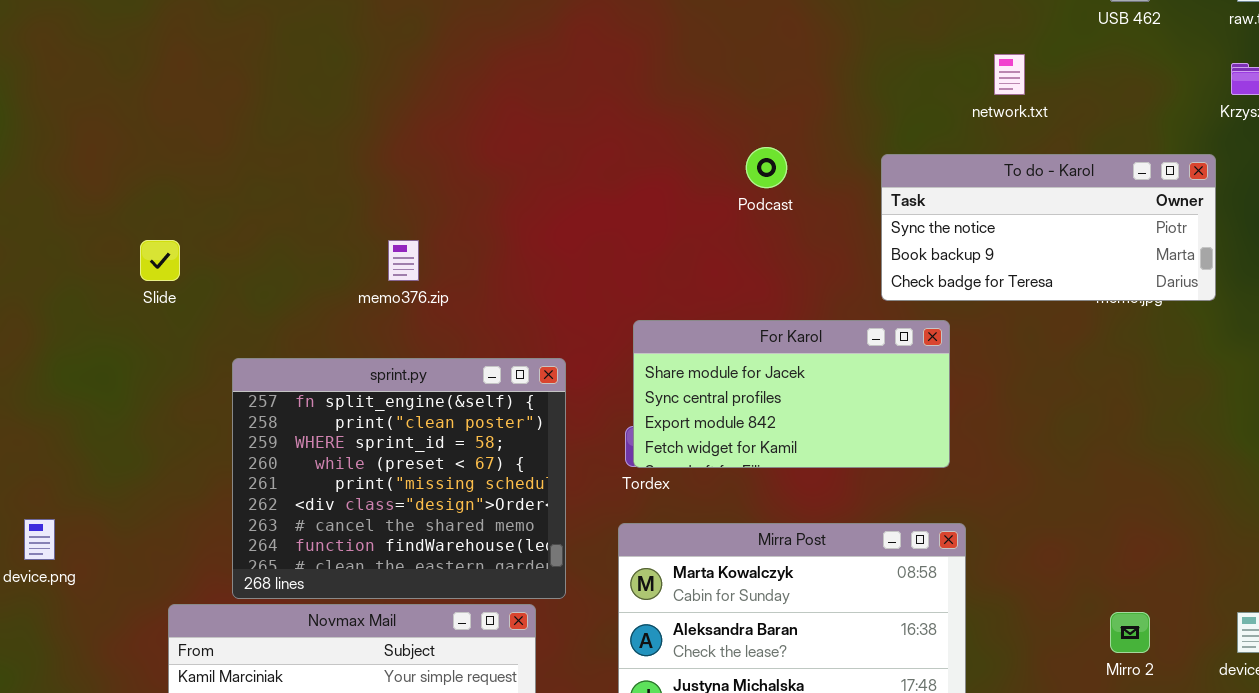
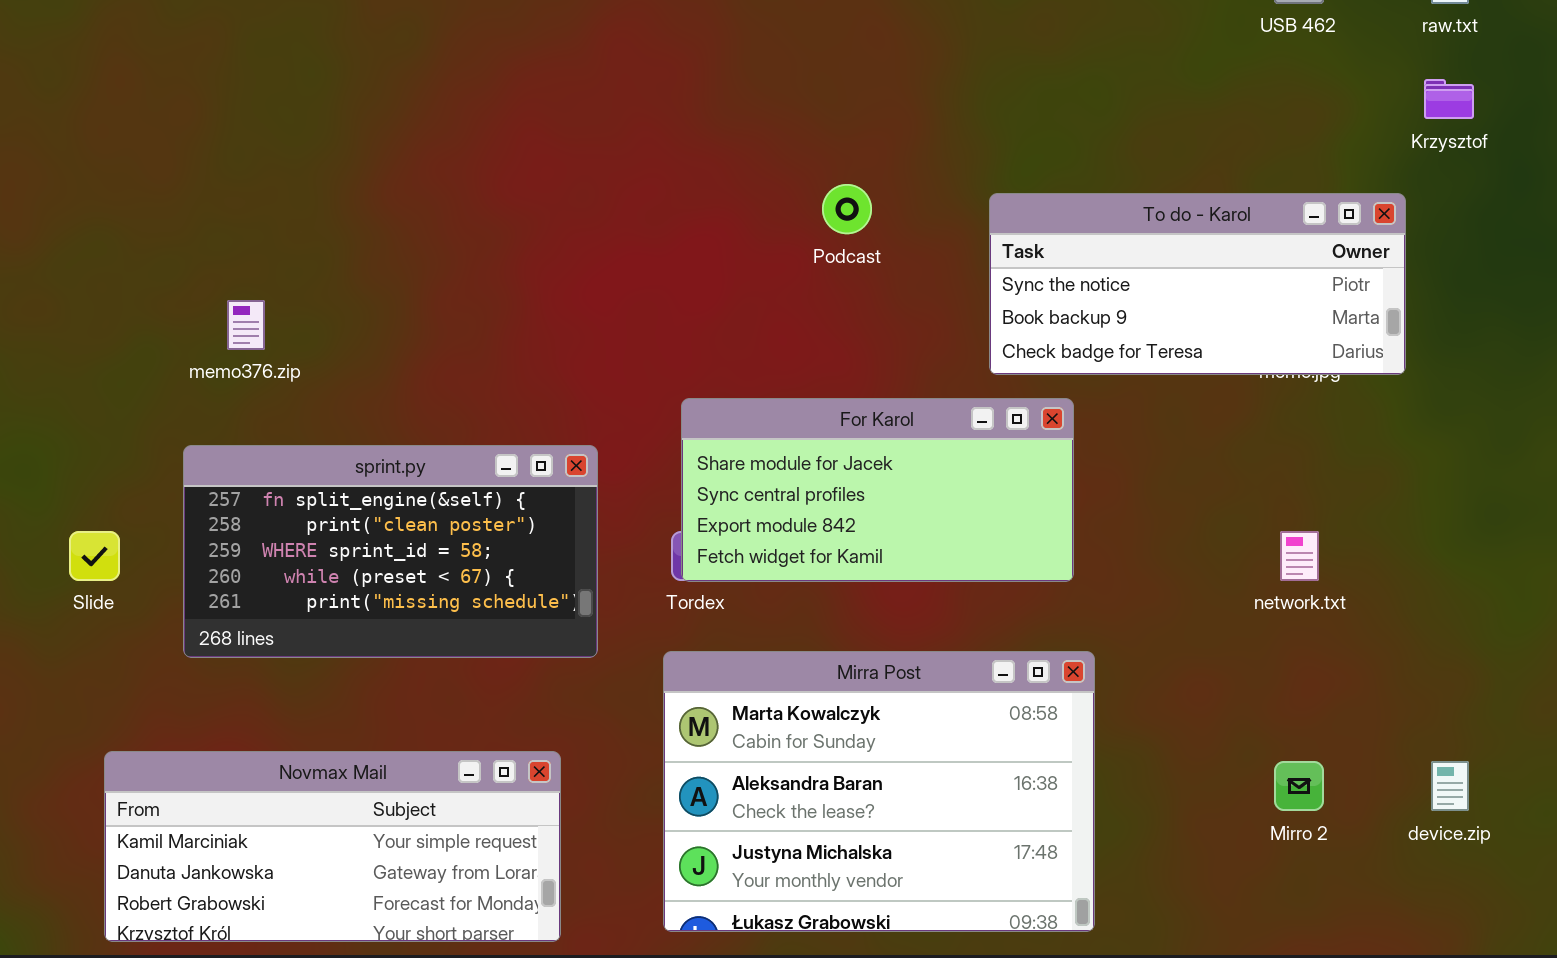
network.txt: [994,54,1025,95] -> [1280,531,1319,581], moved
Slide: [140,240,180,281] -> [69,531,120,581], moved
memo376.zip: [388,240,419,281] -> [227,300,265,350], moved
sprint.py: [232,358,566,599] -> [183,445,598,658], resized

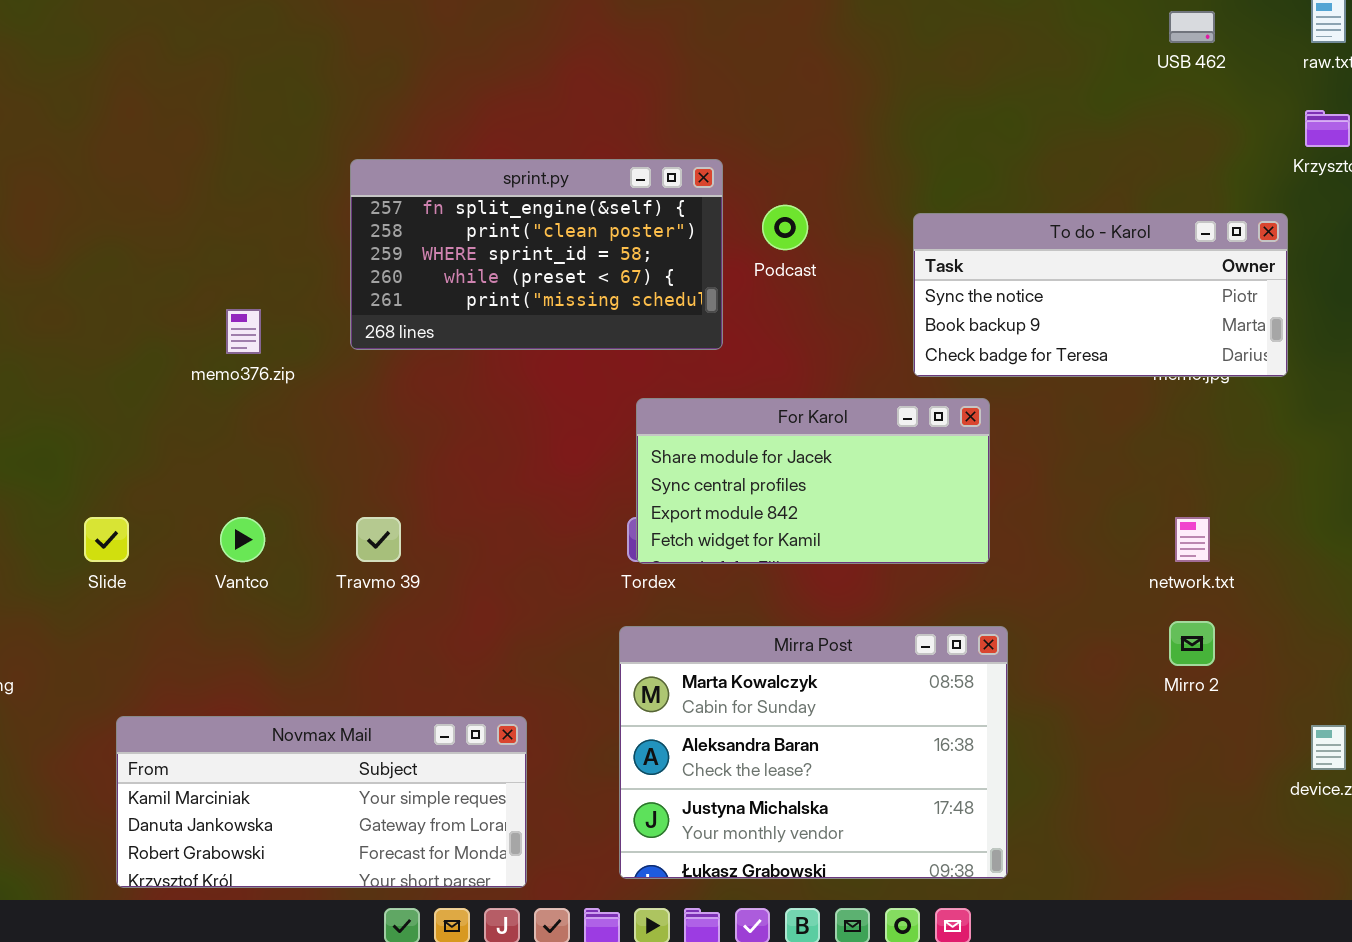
sprint.py: [183,445,598,658] -> [350,159,723,350], moved
Mirro 2: [1274,761,1324,811] -> [1169,621,1215,666], moved

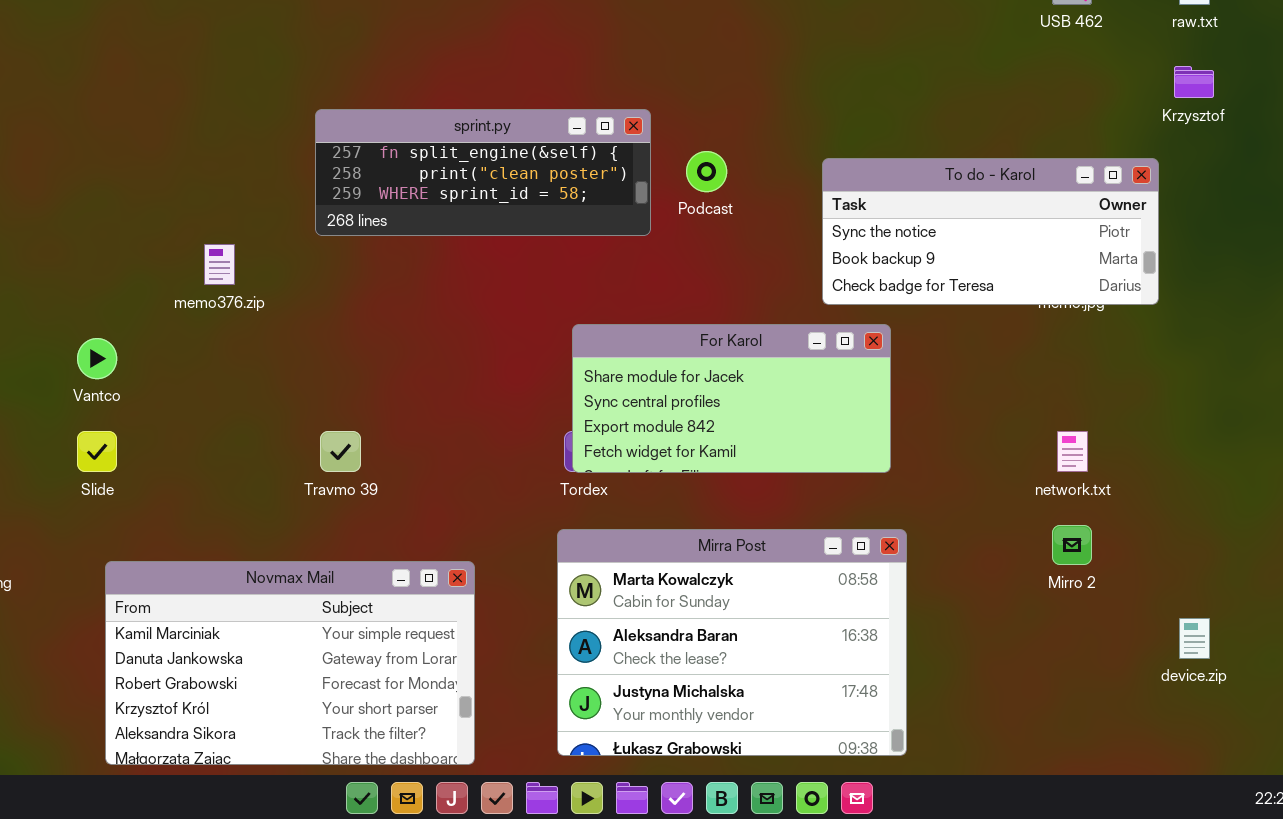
sprint.py: [350,159,723,350] -> [315,109,651,236], resized
Vantco: [220,517,265,562] -> [77,338,117,379], moved
Novmax Mail: [116,716,527,888] -> [105,561,475,765], resized

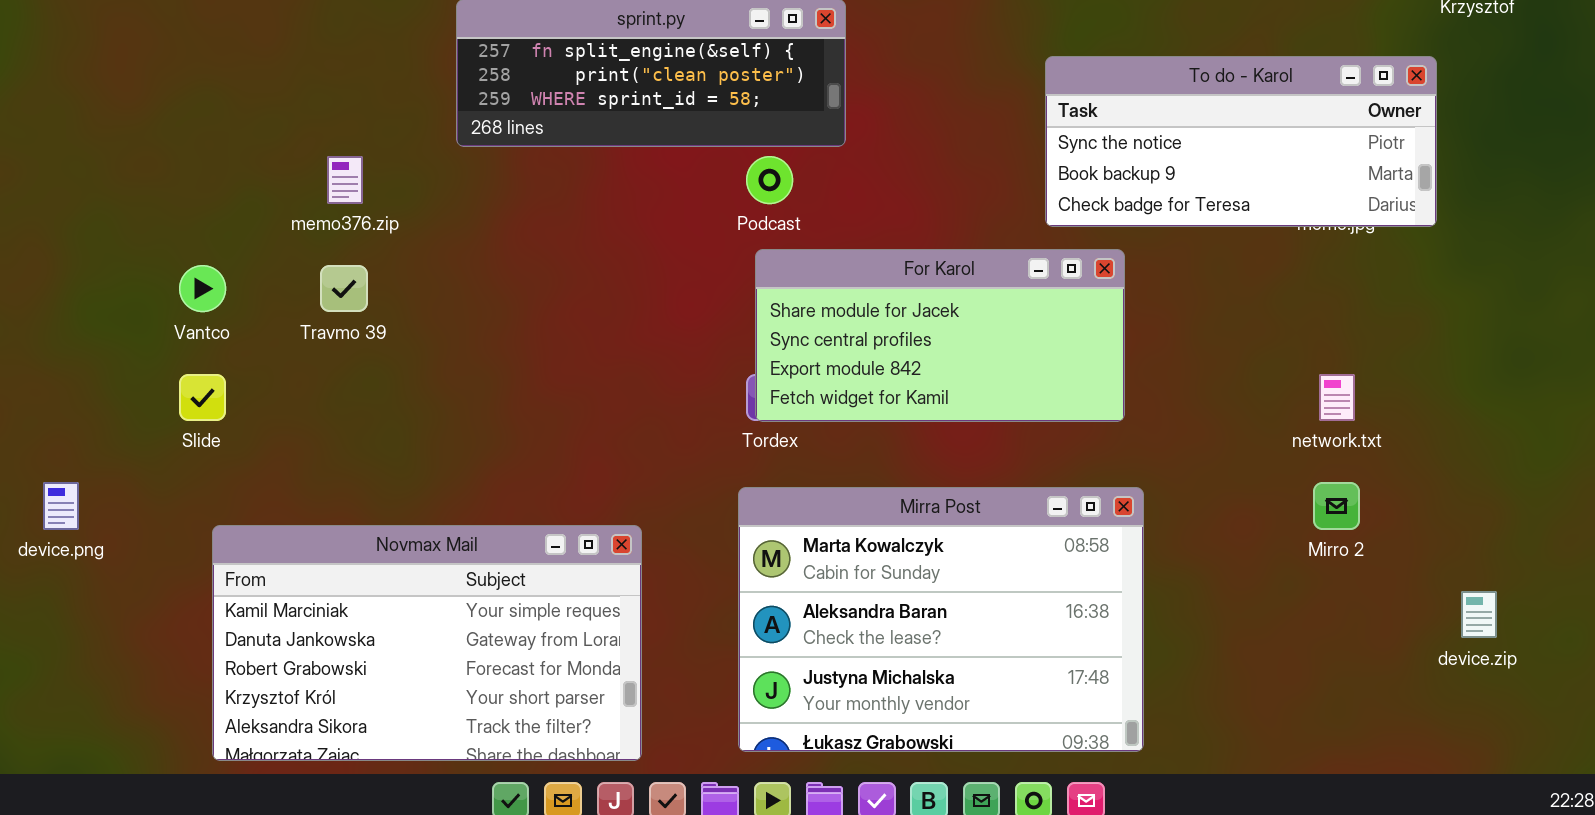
Podcast: [686,151,727,192] -> [746,156,793,204], moved
Travmo 39: [320,431,361,472] -> [320,265,368,312], moved

